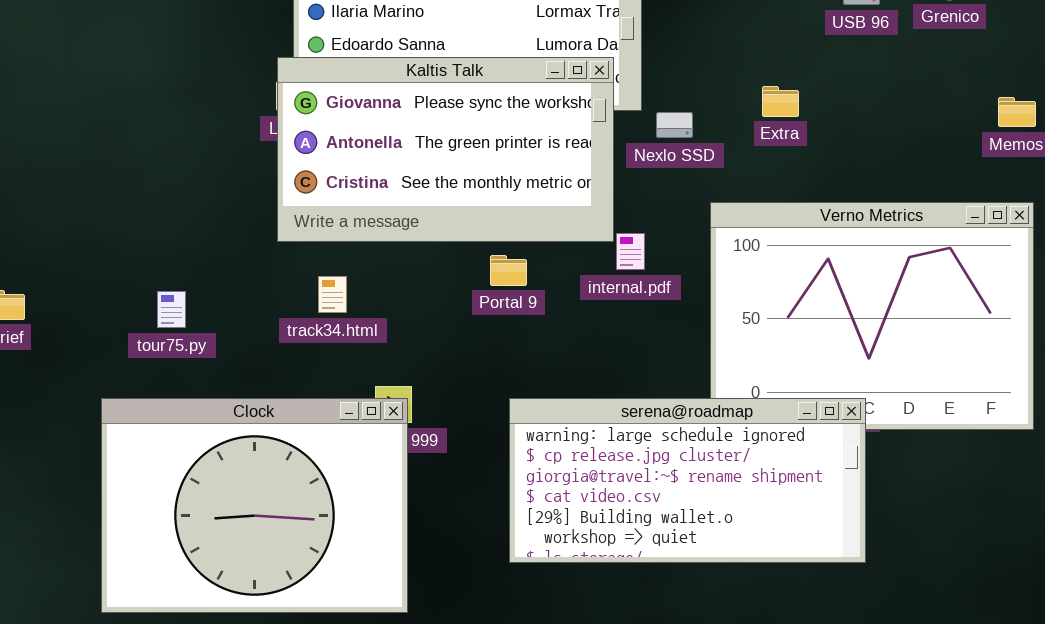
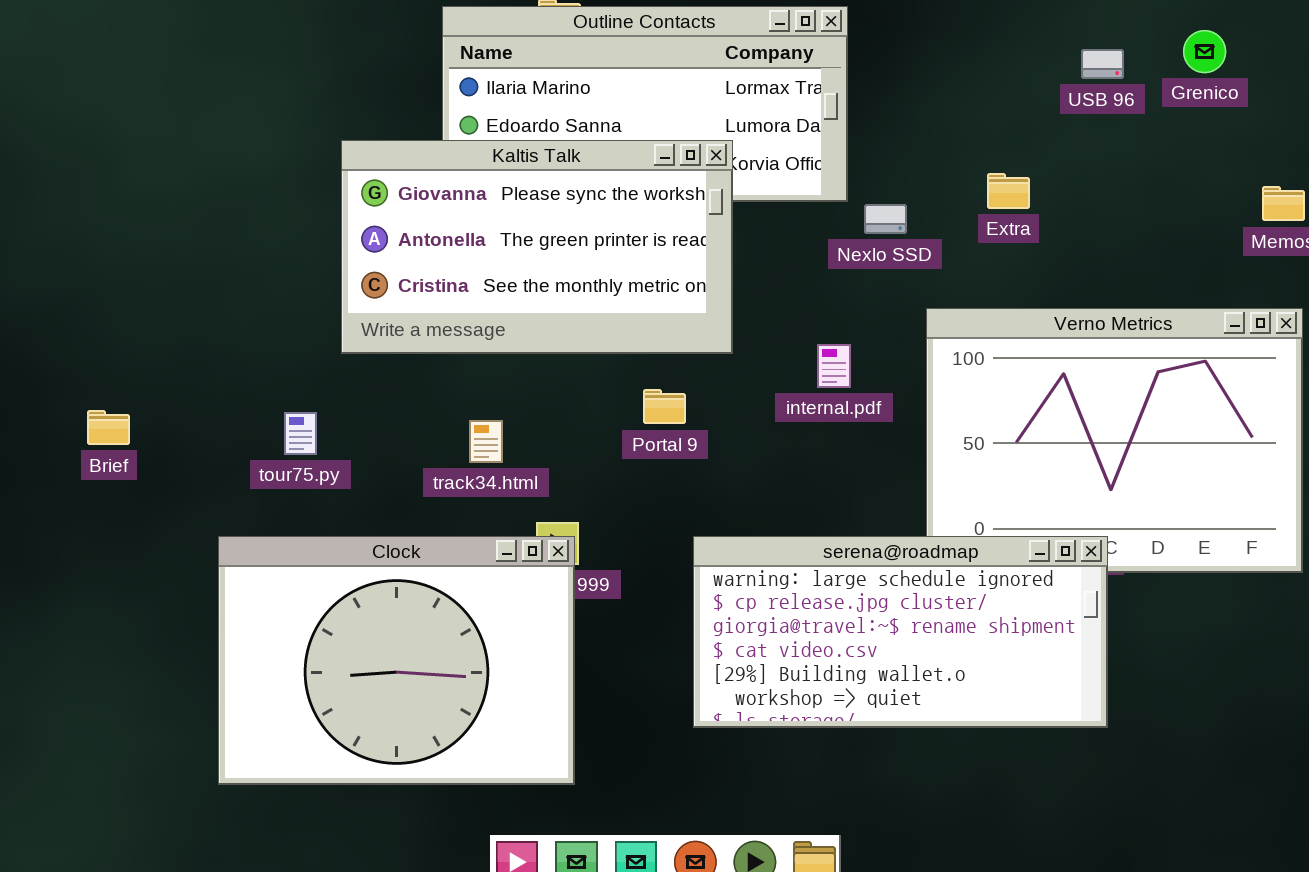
Kaltis Talk: [277,57,614,242] -> [341,140,733,354], moved
Portal 9: [490,255,527,286] -> [643,389,686,424], moved
track34.html: [318,276,347,313] -> [469,420,503,463], moved

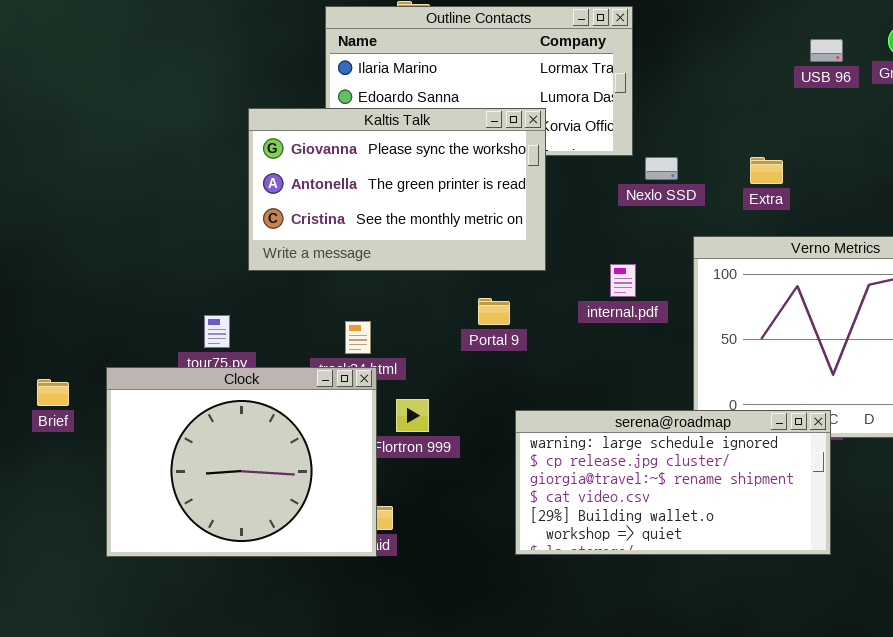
Extra: [987,173,1030,209] -> [750,157,783,184], moved
Brief: [87,410,130,445] -> [37,379,69,406], moved
Clock: [218,536,575,785] -> [106,367,377,557], moved

